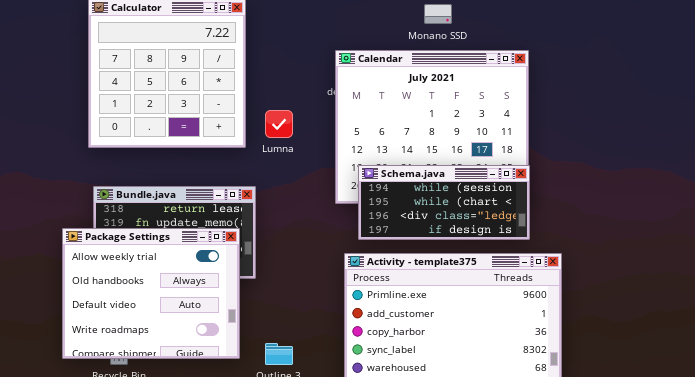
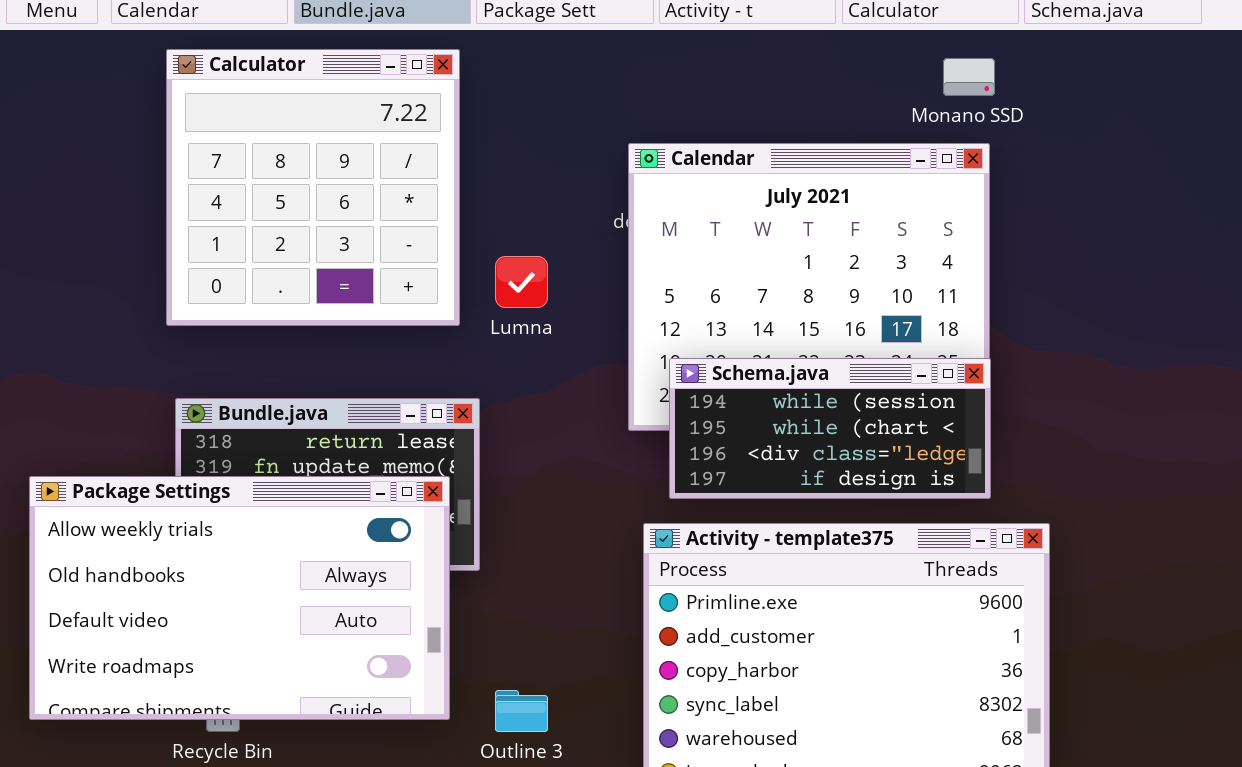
Monano SSD: [424,4,452,24] -> [943,58,995,96], moved
Package Settings: [62,228,240,359] -> [29,476,450,720], resized

